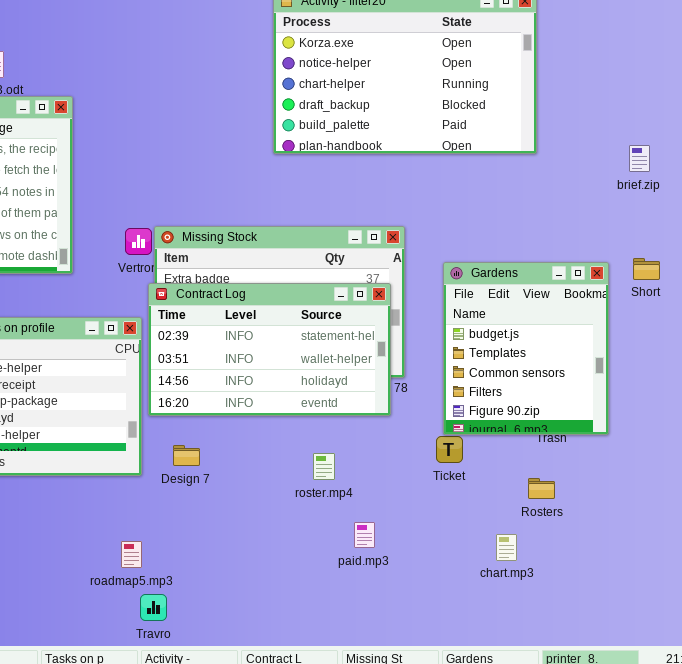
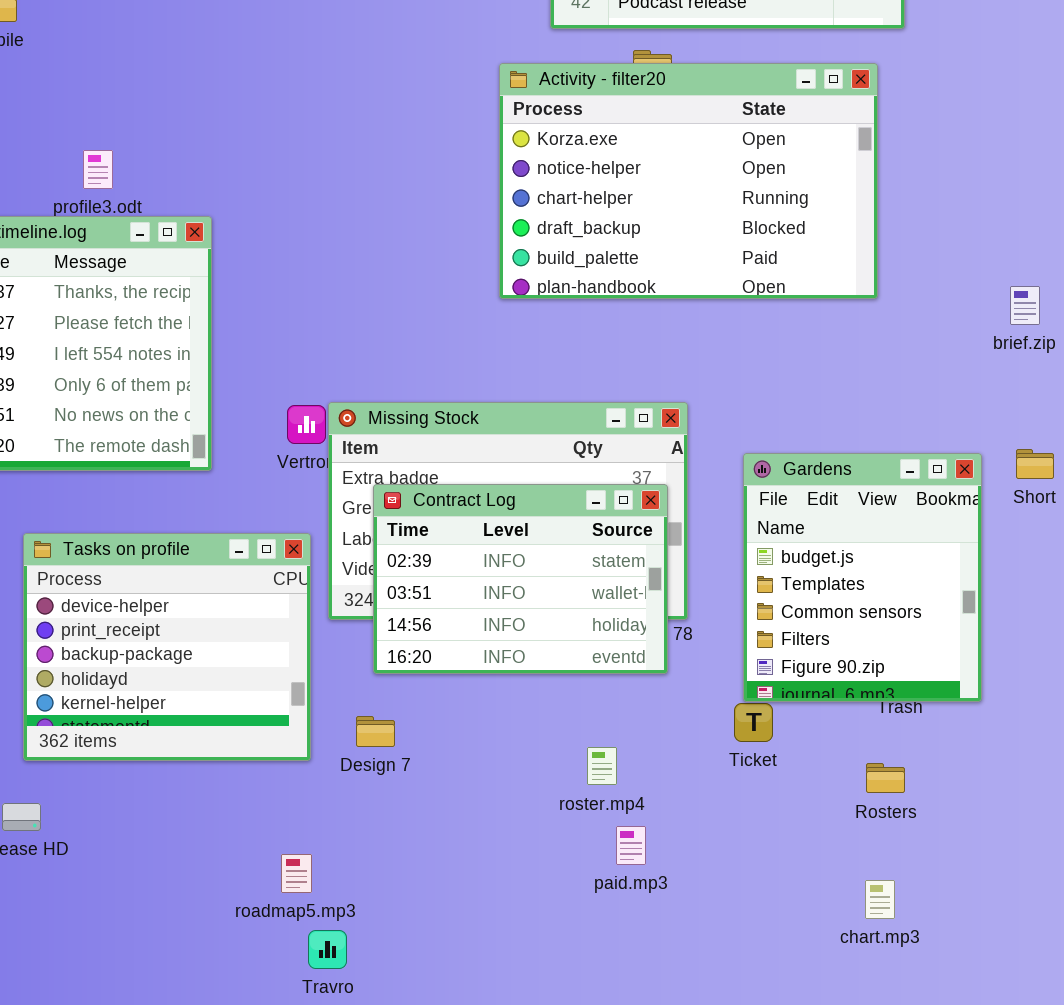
Contract Log: [148,283,391,416] -> [373,484,668,674], resized
roster.mp4: [313,453,335,480] -> [587,747,617,785], moved
chart.mp3: [496,534,517,561] -> [865,880,895,919], moved

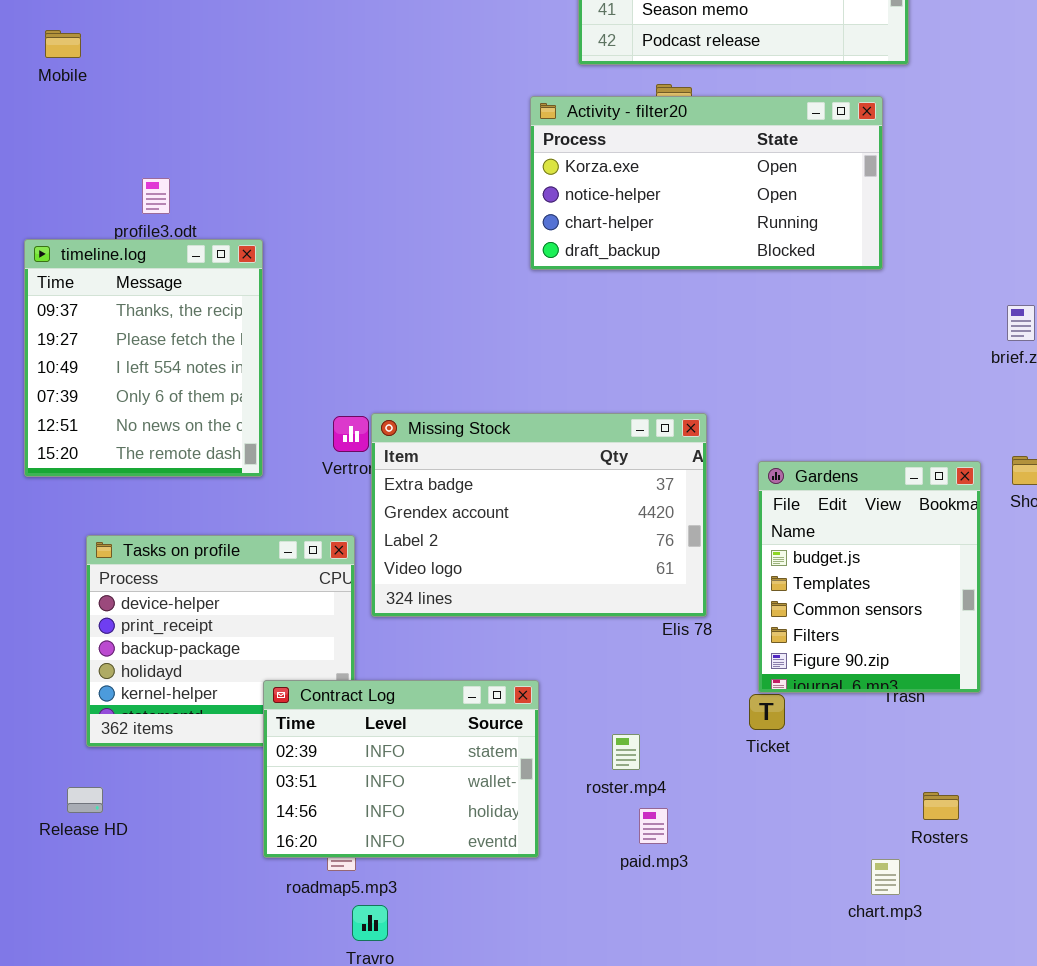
Activity - filter20: [499,63,878,299] -> [530,96,883,270], resized
Contract Log: [373,484,668,674] -> [263,680,539,858], moved
Rosters: [866,763,905,793] -> [923,792,959,820], moved

